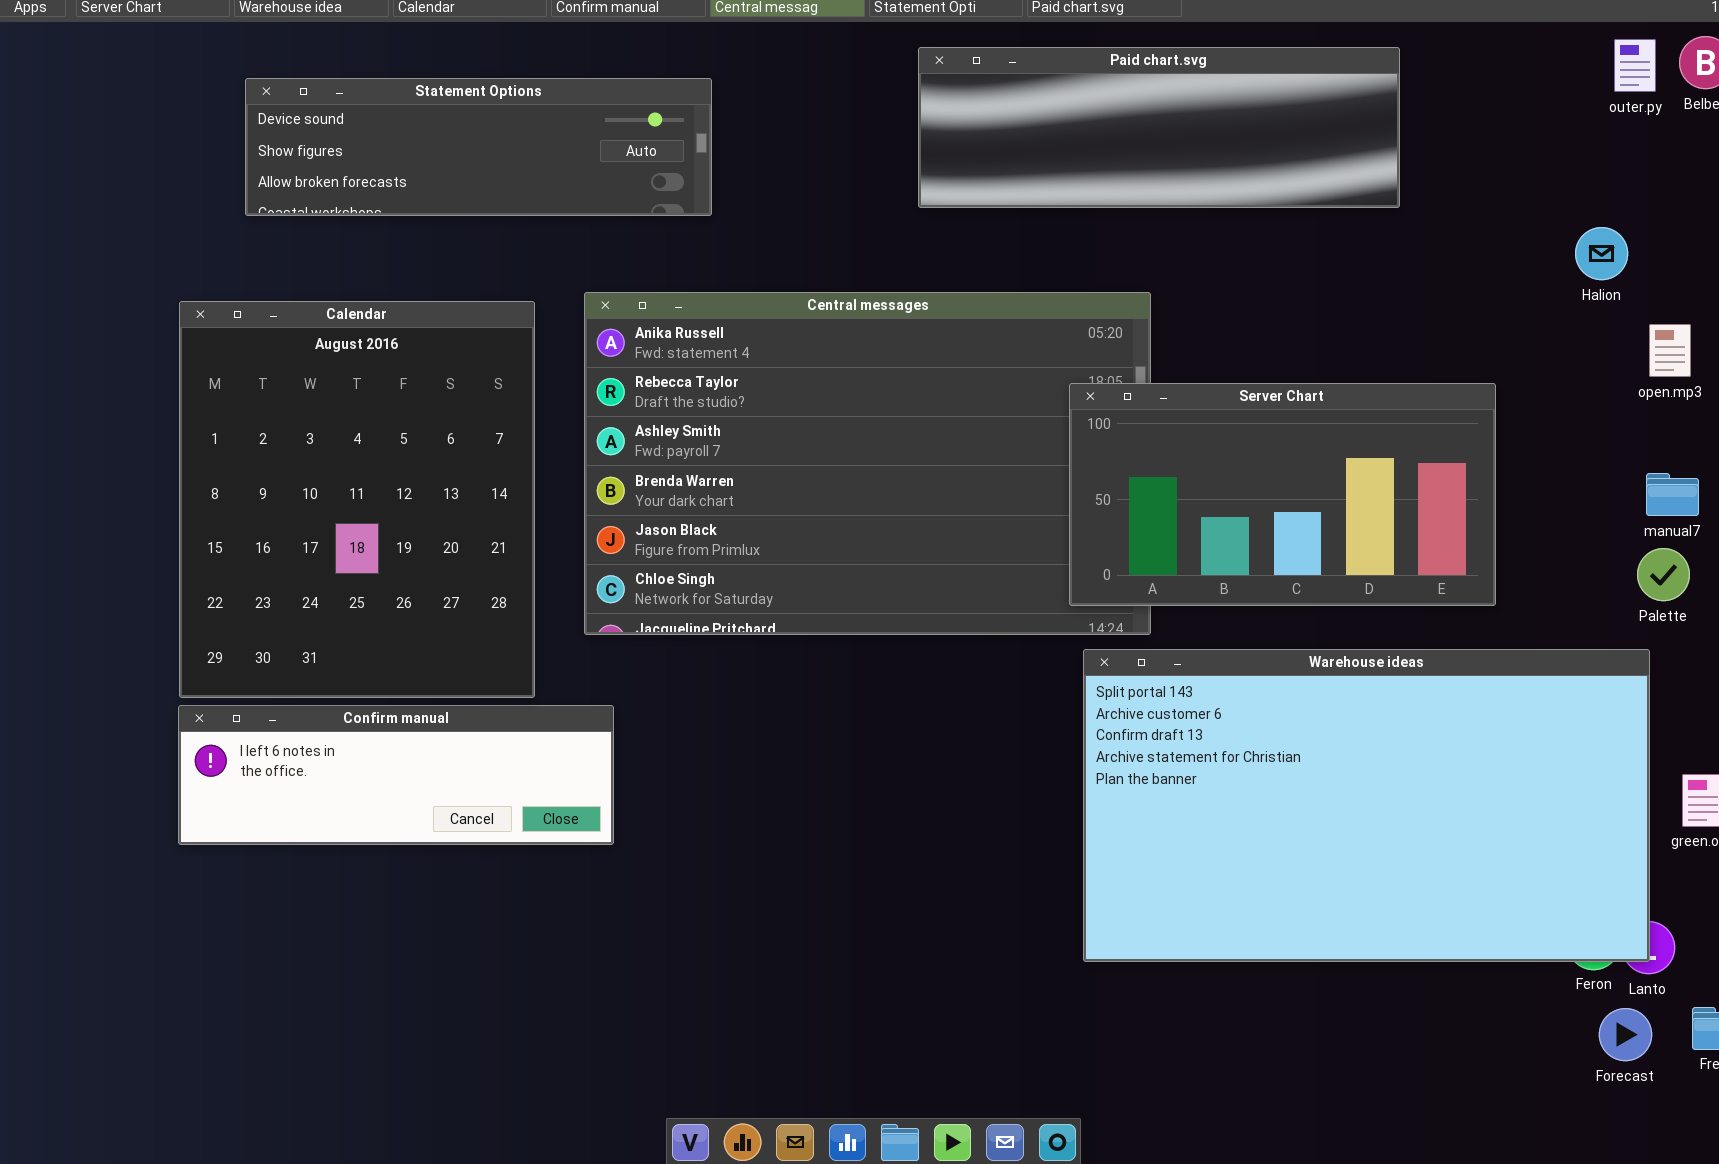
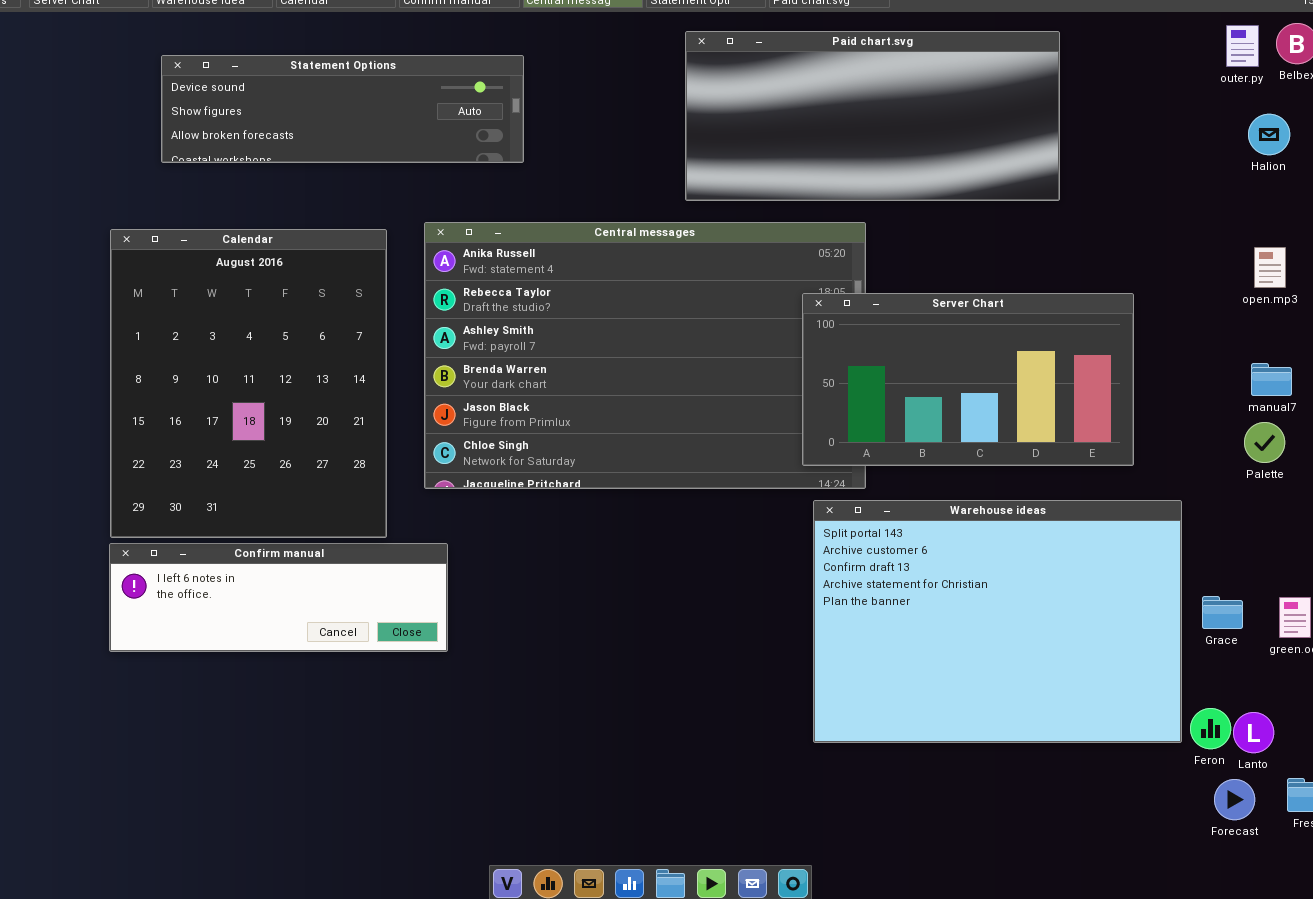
Paid chart.svg: [918,47,1400,208] -> [685,31,1060,201], resized
Halion: [1575,227,1628,280] -> [1248,114,1290,155], moved
Warehouse ideas: [1083,649,1650,962] -> [813,500,1182,743], resized

